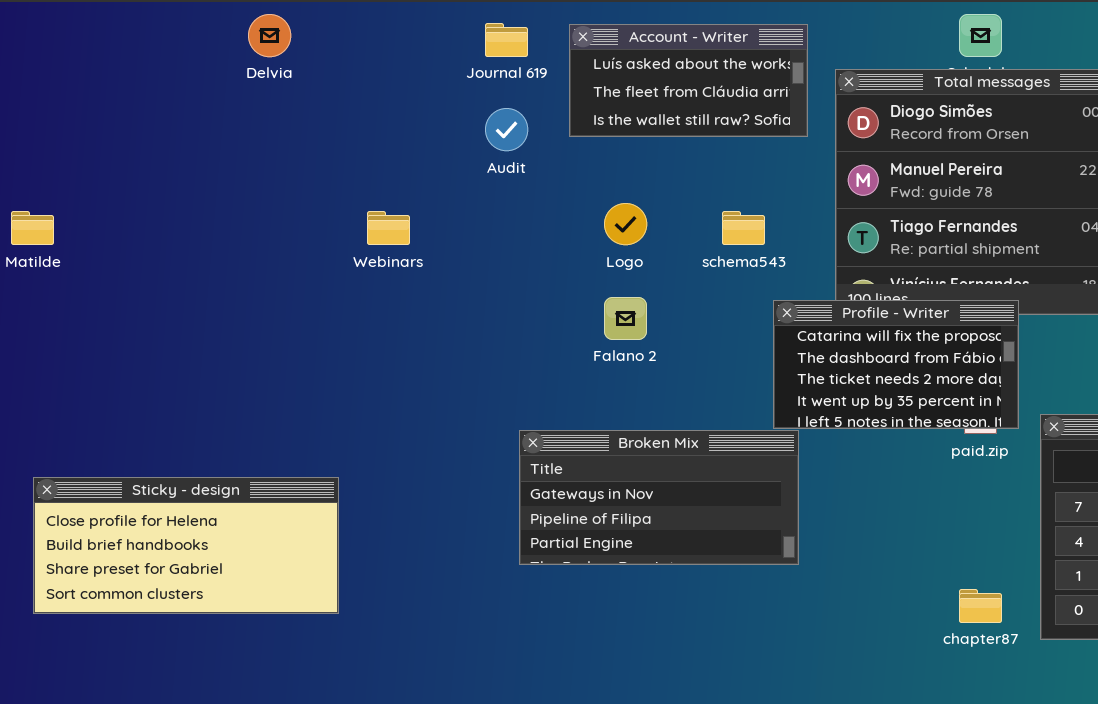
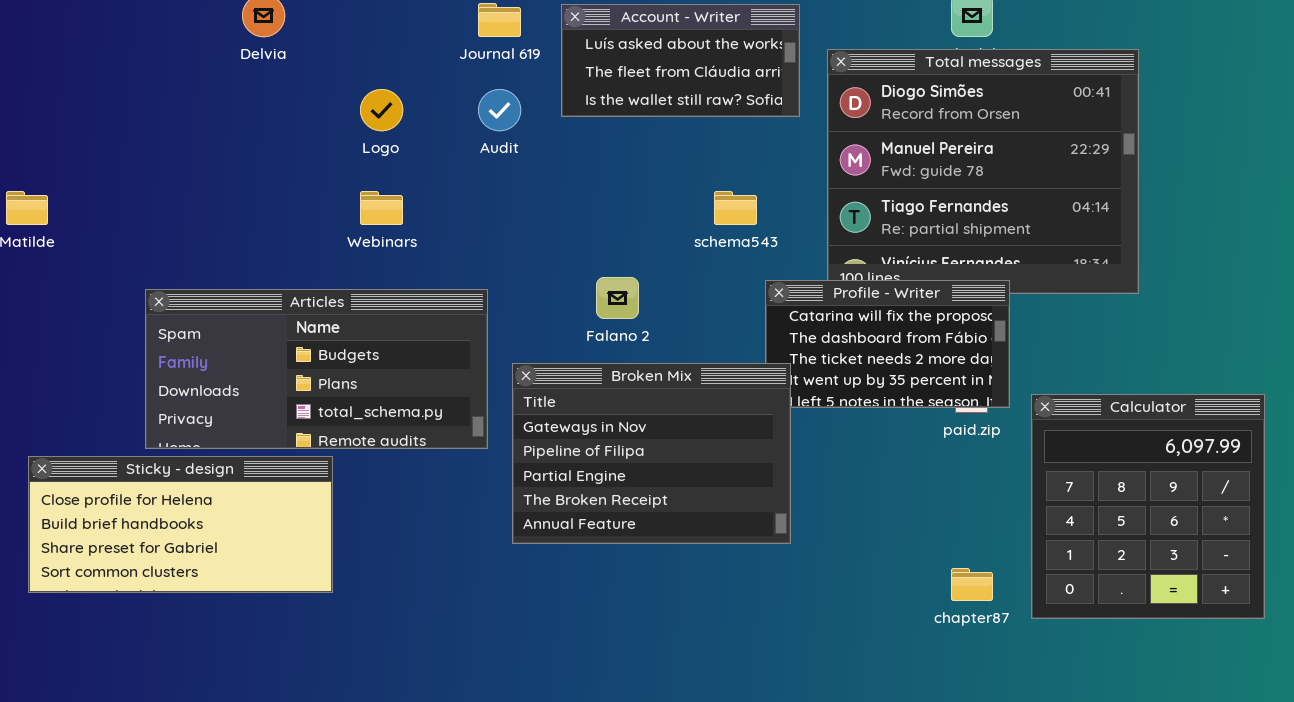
Logo: [604,203,647,245] -> [360,89,403,131], moved
Articles: none -> [145,289,488,449], opened
Broken Mix: [519,430,799,565] -> [512,363,791,544], resized

